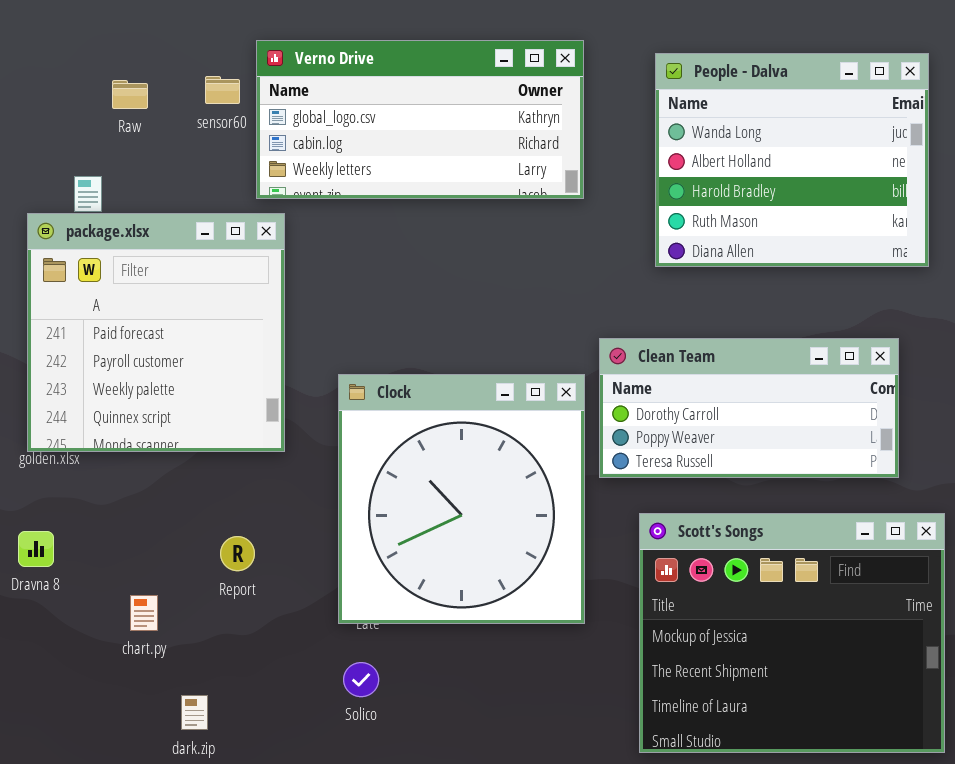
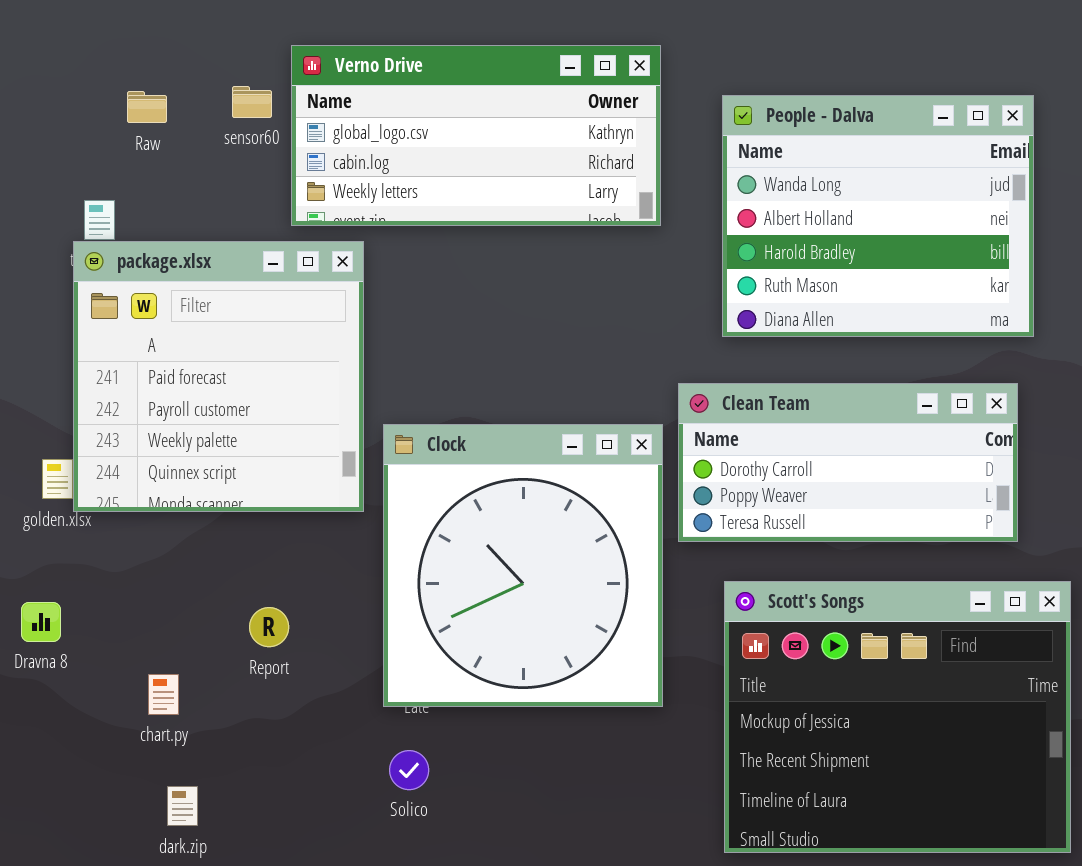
People - Dalva: [655,53,929,267] -> [722,95,1034,337], moved
package.xlsx: [27,213,285,452] -> [73,241,364,512], moved
dark.zip: [181,695,208,730] -> [167,786,198,826], moved

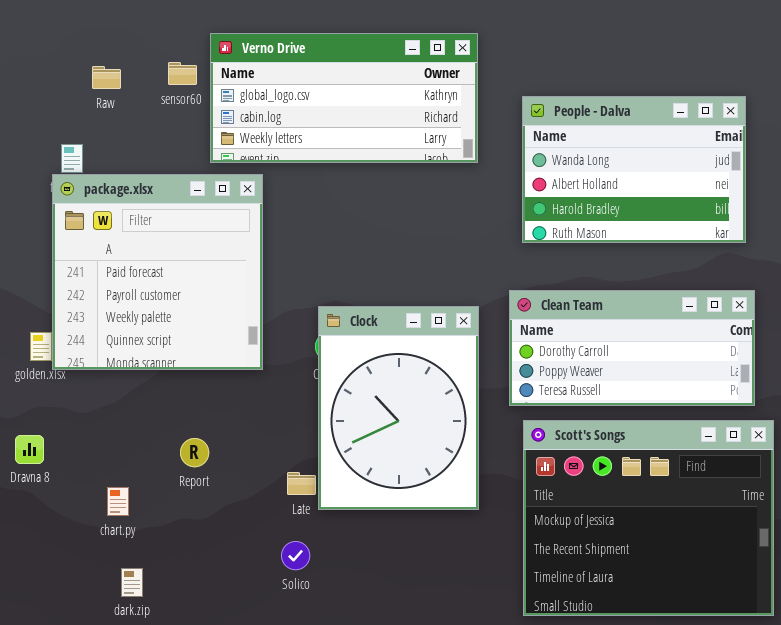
People - Dalva: [722,95,1034,337] -> [522,96,746,243], resized
Clean Team: [678,383,1018,542] -> [509,290,755,406], moved
Clock: [383,424,663,707] -> [318,306,479,510], resized

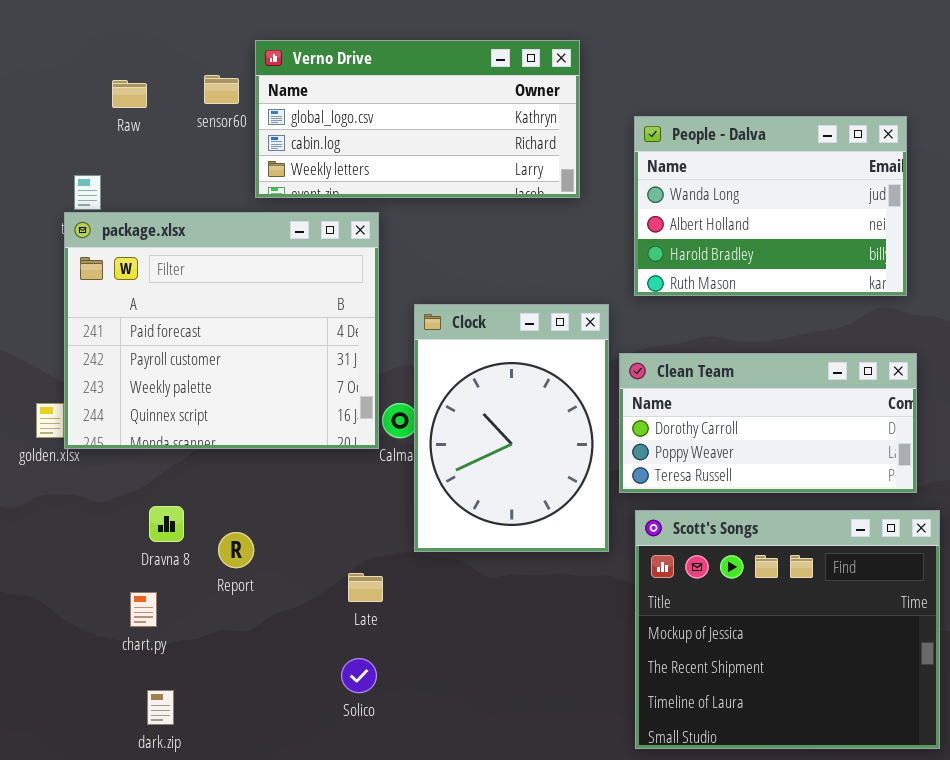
package.xlsx: [52,174,263,370] -> [64,212,379,449], resized
Clock: [318,306,479,510] -> [414,304,609,552], moved
Dravna 8: [15,435,44,464] -> [149,506,184,542], moved

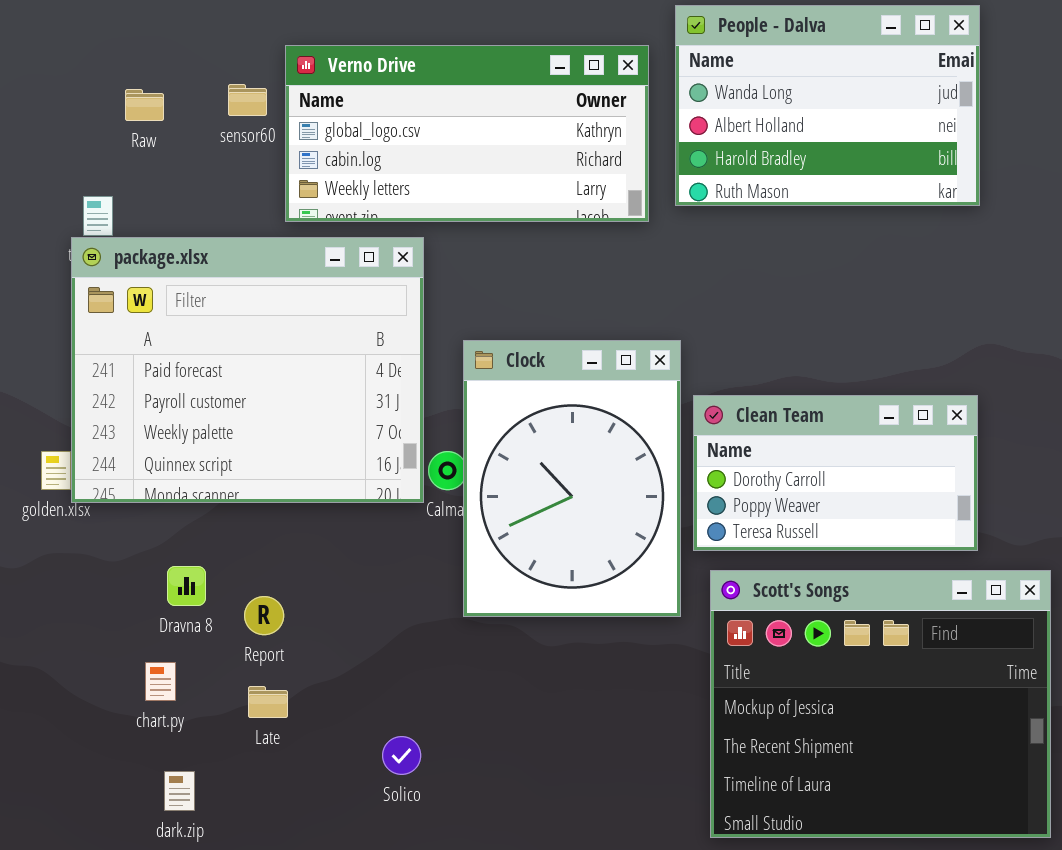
People - Dalva: [634,116,907,296] -> [675,5,980,206], moved
Clean Team: [619,353,917,493] -> [693,395,978,551], resized
Late: [348,573,383,602] -> [248,686,288,718], moved

